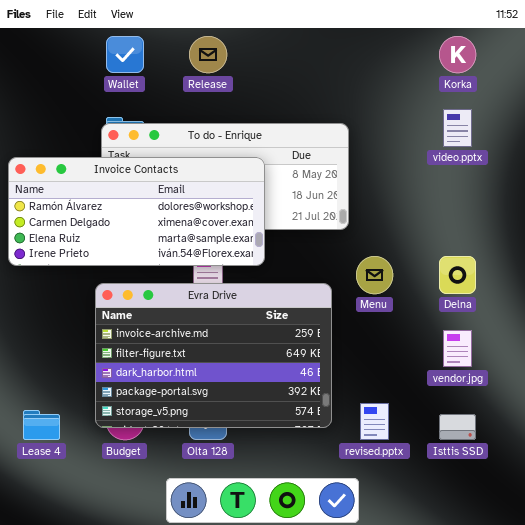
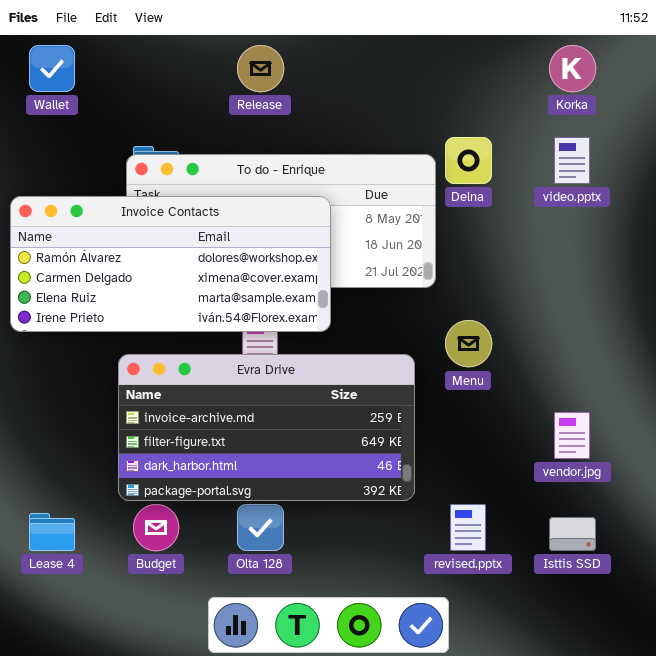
Wallet: [106,36,144,73] -> [29,45,75,92], moved
Delna: [439,256,476,294] -> [445,137,492,184], moved
Evra Drive: [95,283,332,428] -> [118,354,415,501], resized

